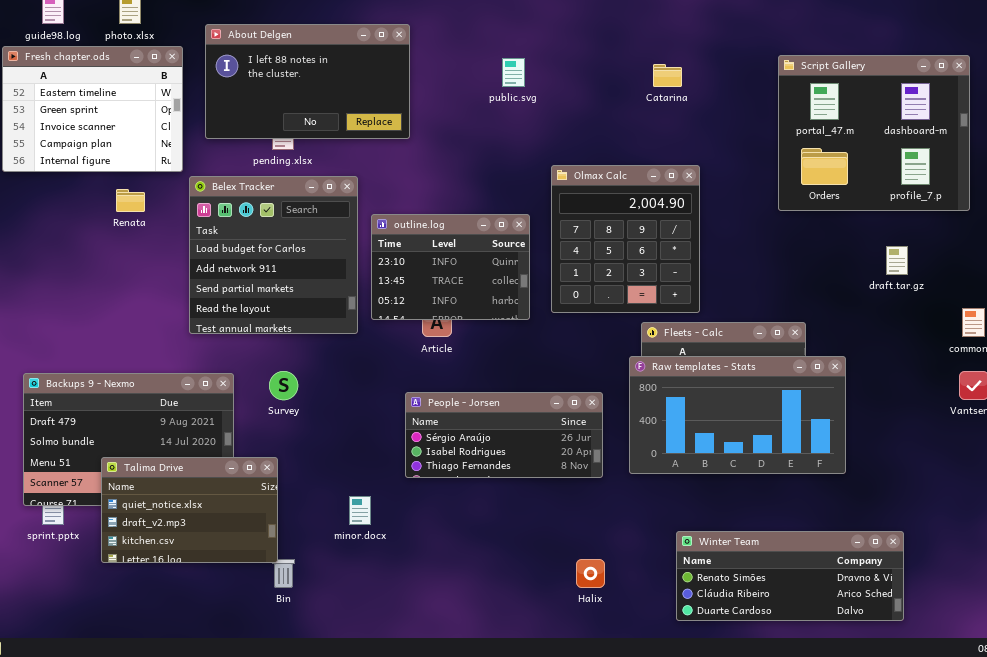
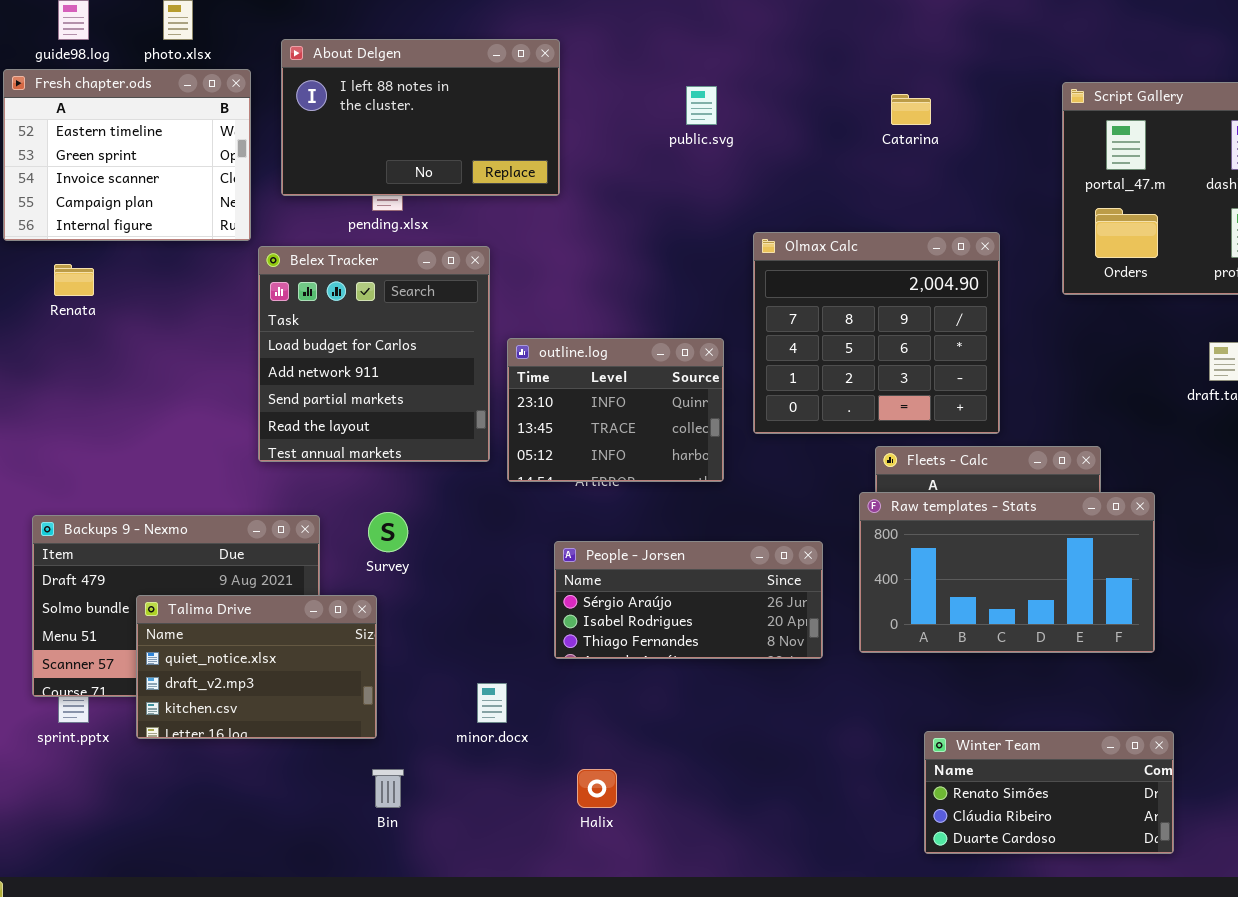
Olmax Calc: [551,165,700,313] -> [753,232,1000,434], resized
Renata: [116,189,145,212] -> [54,264,94,296], moved
outline.log: [371,214,530,320] -> [507,338,724,482], moved
Talima Drive: [101,457,278,563] -> [136,595,377,739], moved
Winter Team: [676,531,904,621] -> [924,731,1174,854], resized
Halix: [576,559,605,588] -> [577,769,617,808], moved

